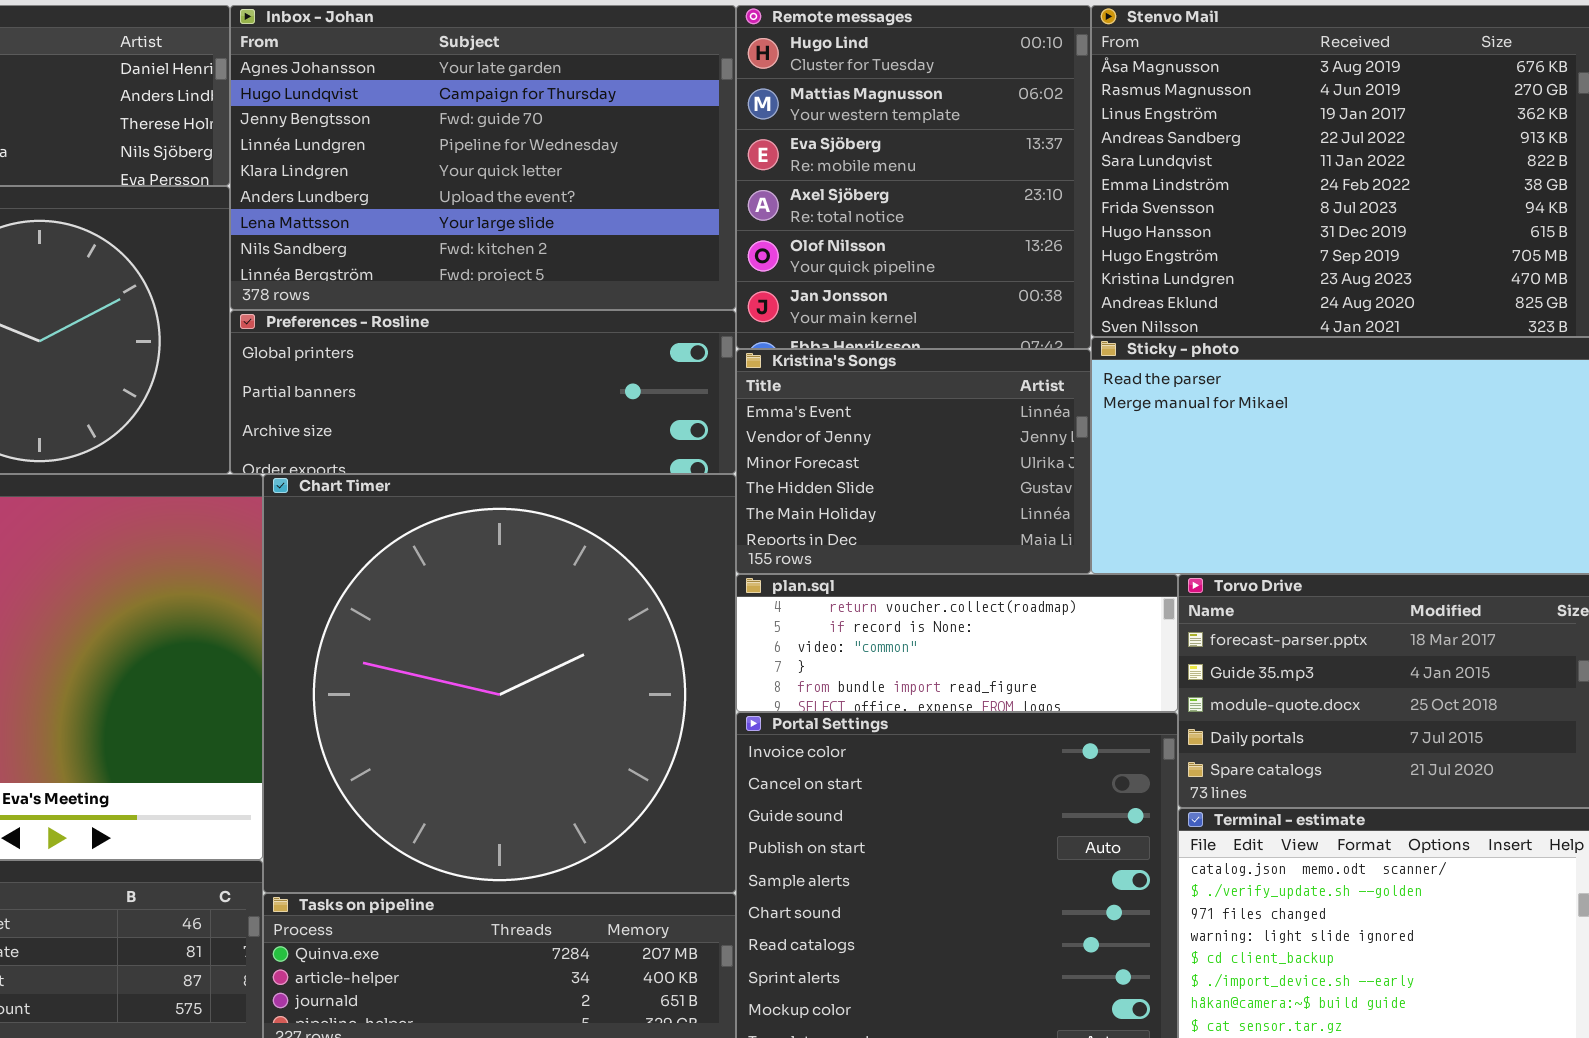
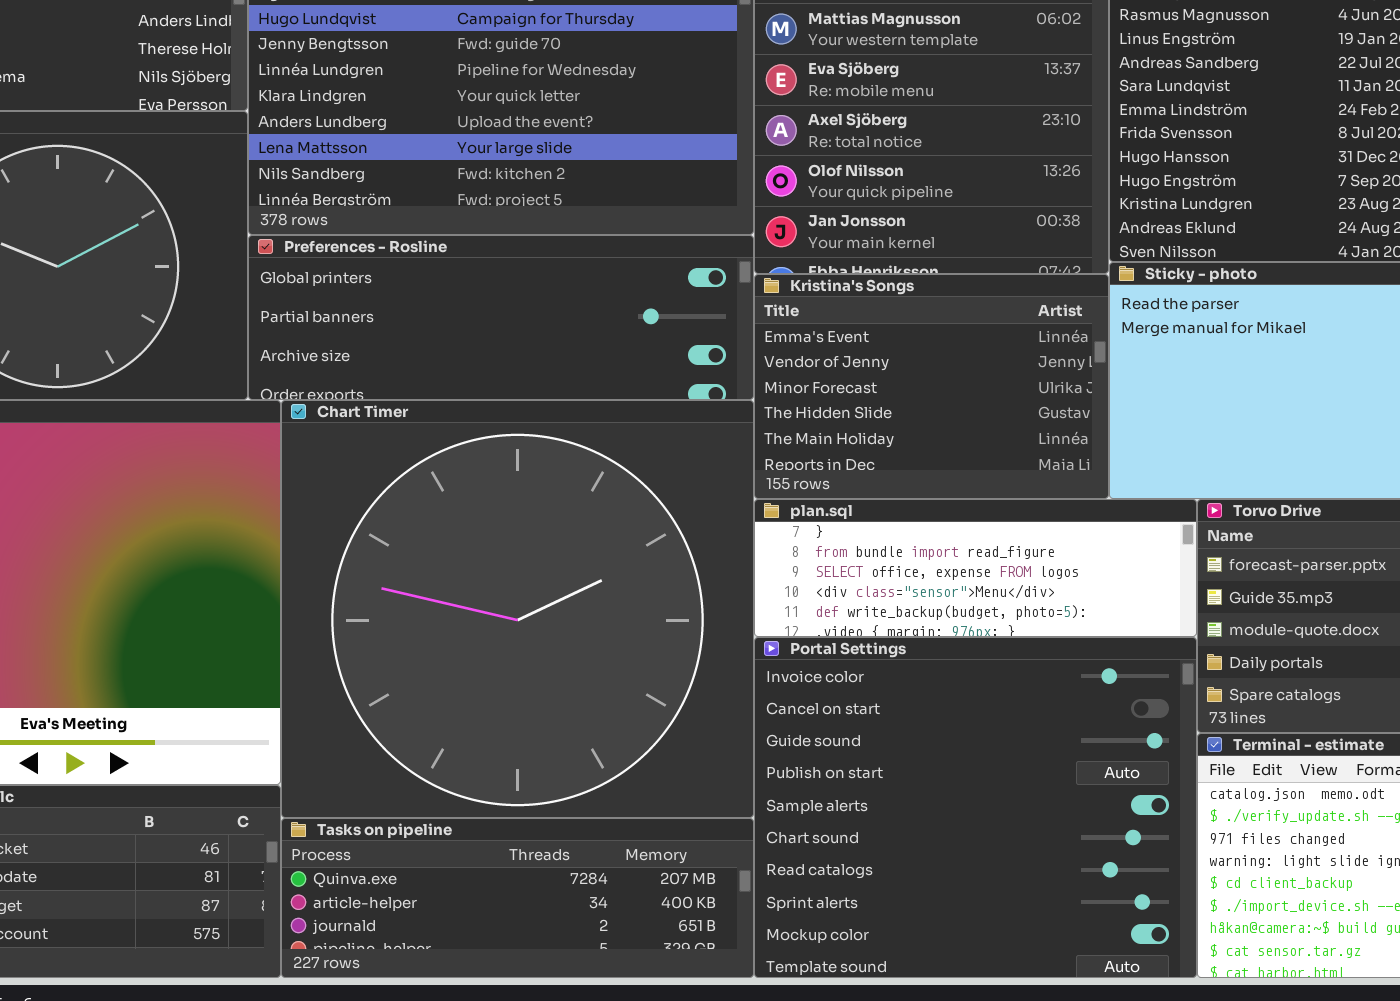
plan.sql: [736,574,1178,712] -> [754,499,1197,637], scrolled down 3 rows

